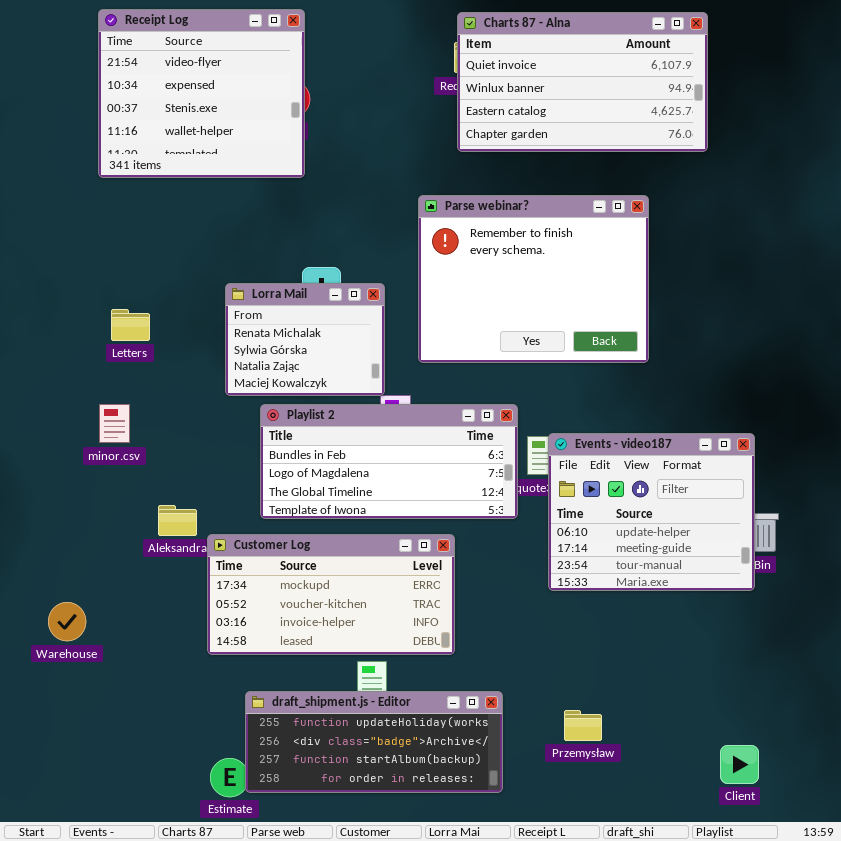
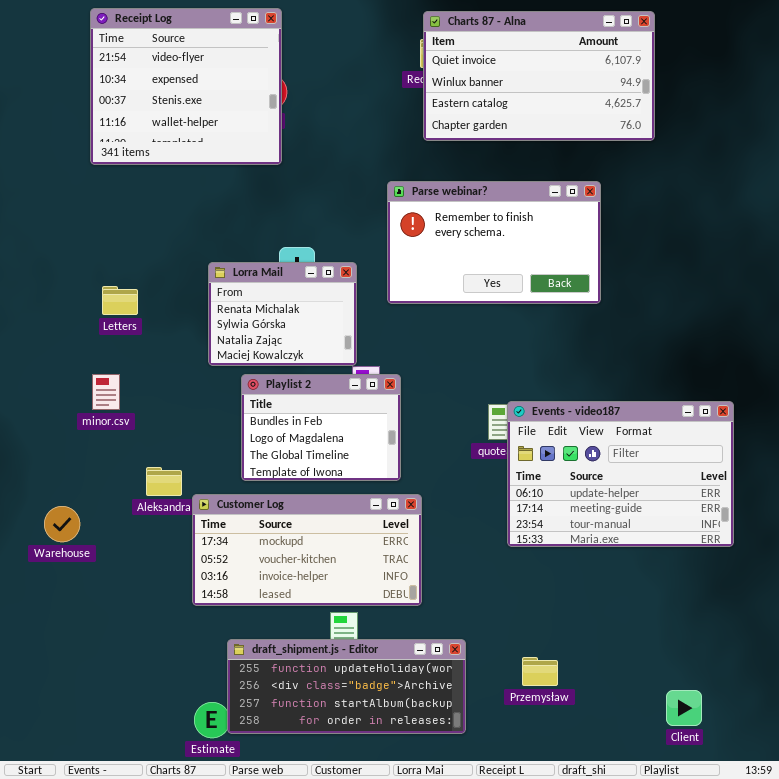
Parse webinar?: [418,195,649,363] -> [387,181,601,304], resized
Playlist 2: [260,404,518,519] -> [241,374,401,481], resized
Events - video187: [548,433,755,591] -> [507,401,734,547], resized
Warehouse: [48,602,86,641] -> [44,506,80,542], moved

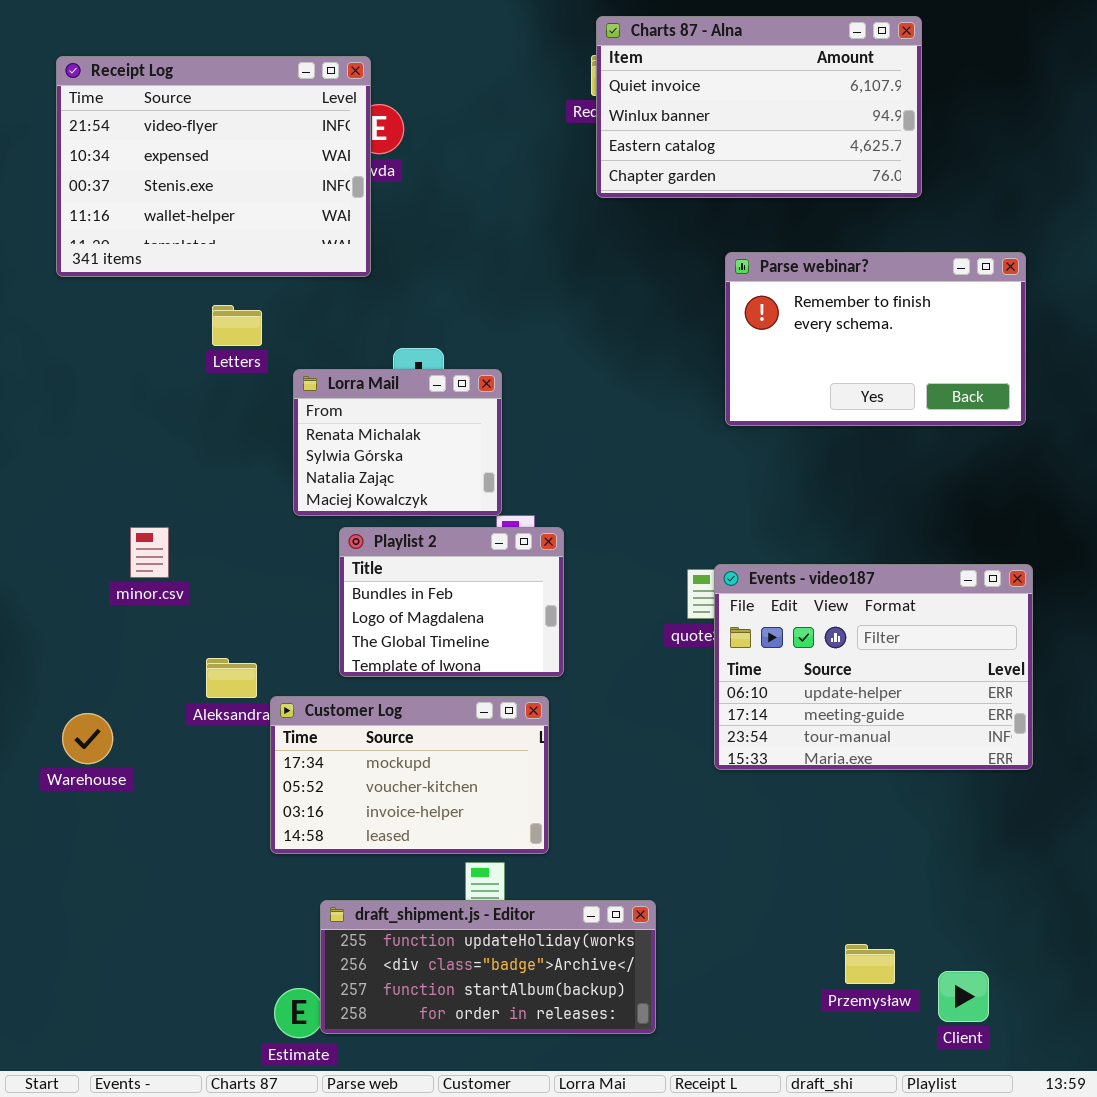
Receipt Log: [90,8,282,165] -> [56,56,371,277], moved, resized
Parse webinar?: [387,181,601,304] -> [725,252,1026,426], moved
Letters: [102,286,138,315] -> [212,305,262,346], moved
Customer Log: [192,494,422,606] -> [270,696,549,854], resized
Przemysław: [522,657,558,686] -> [845,944,895,984], moved

